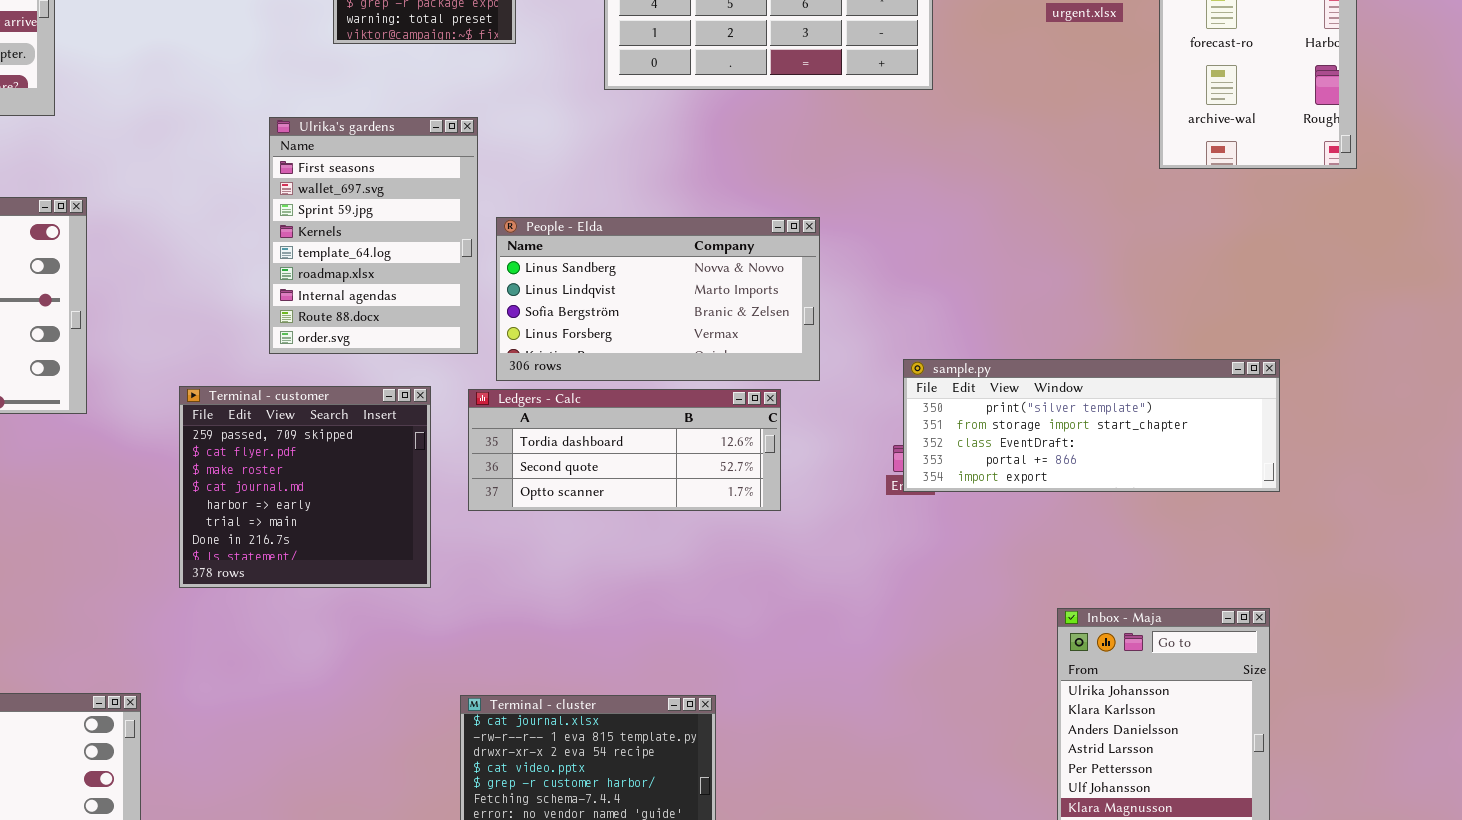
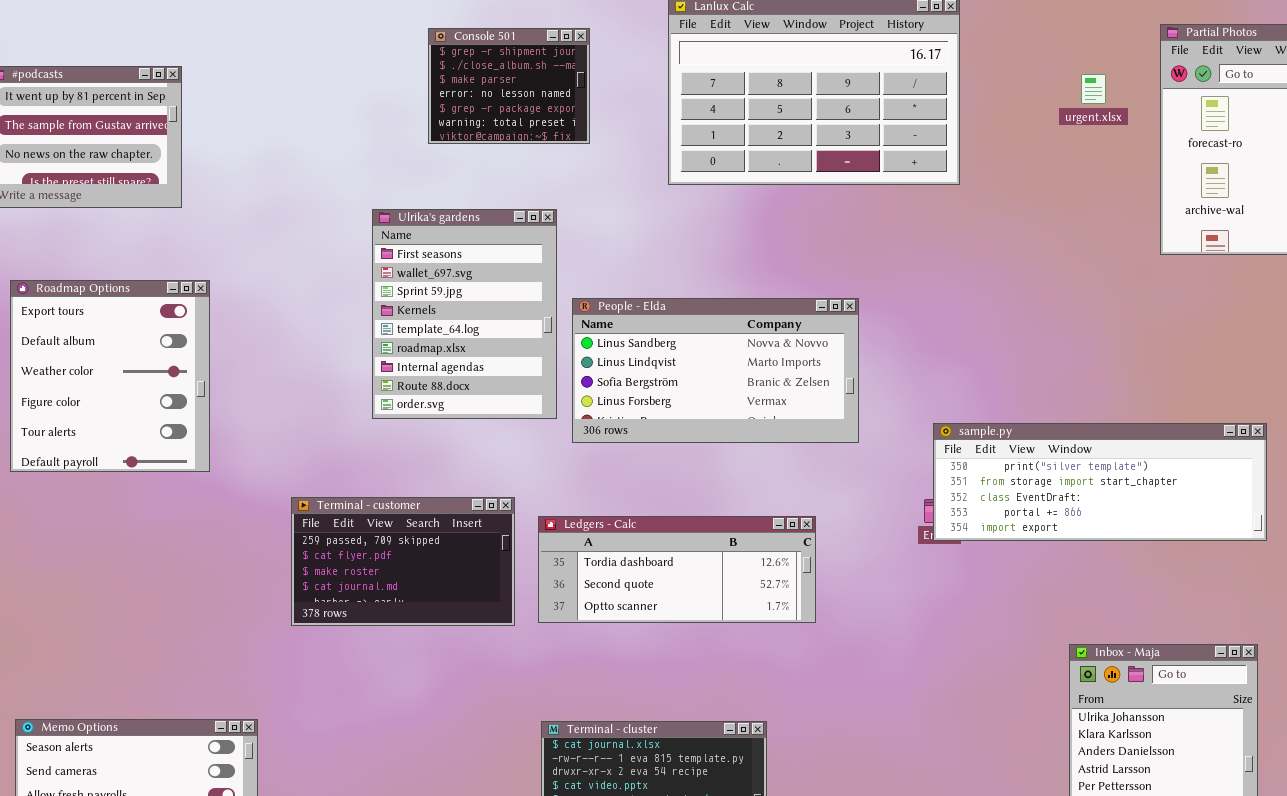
Terminal - customer: [179,386,431,588] -> [291,497,515,626], resized
Ledgers - Calc: [468,389,781,511] -> [538,516,816,623], moved

